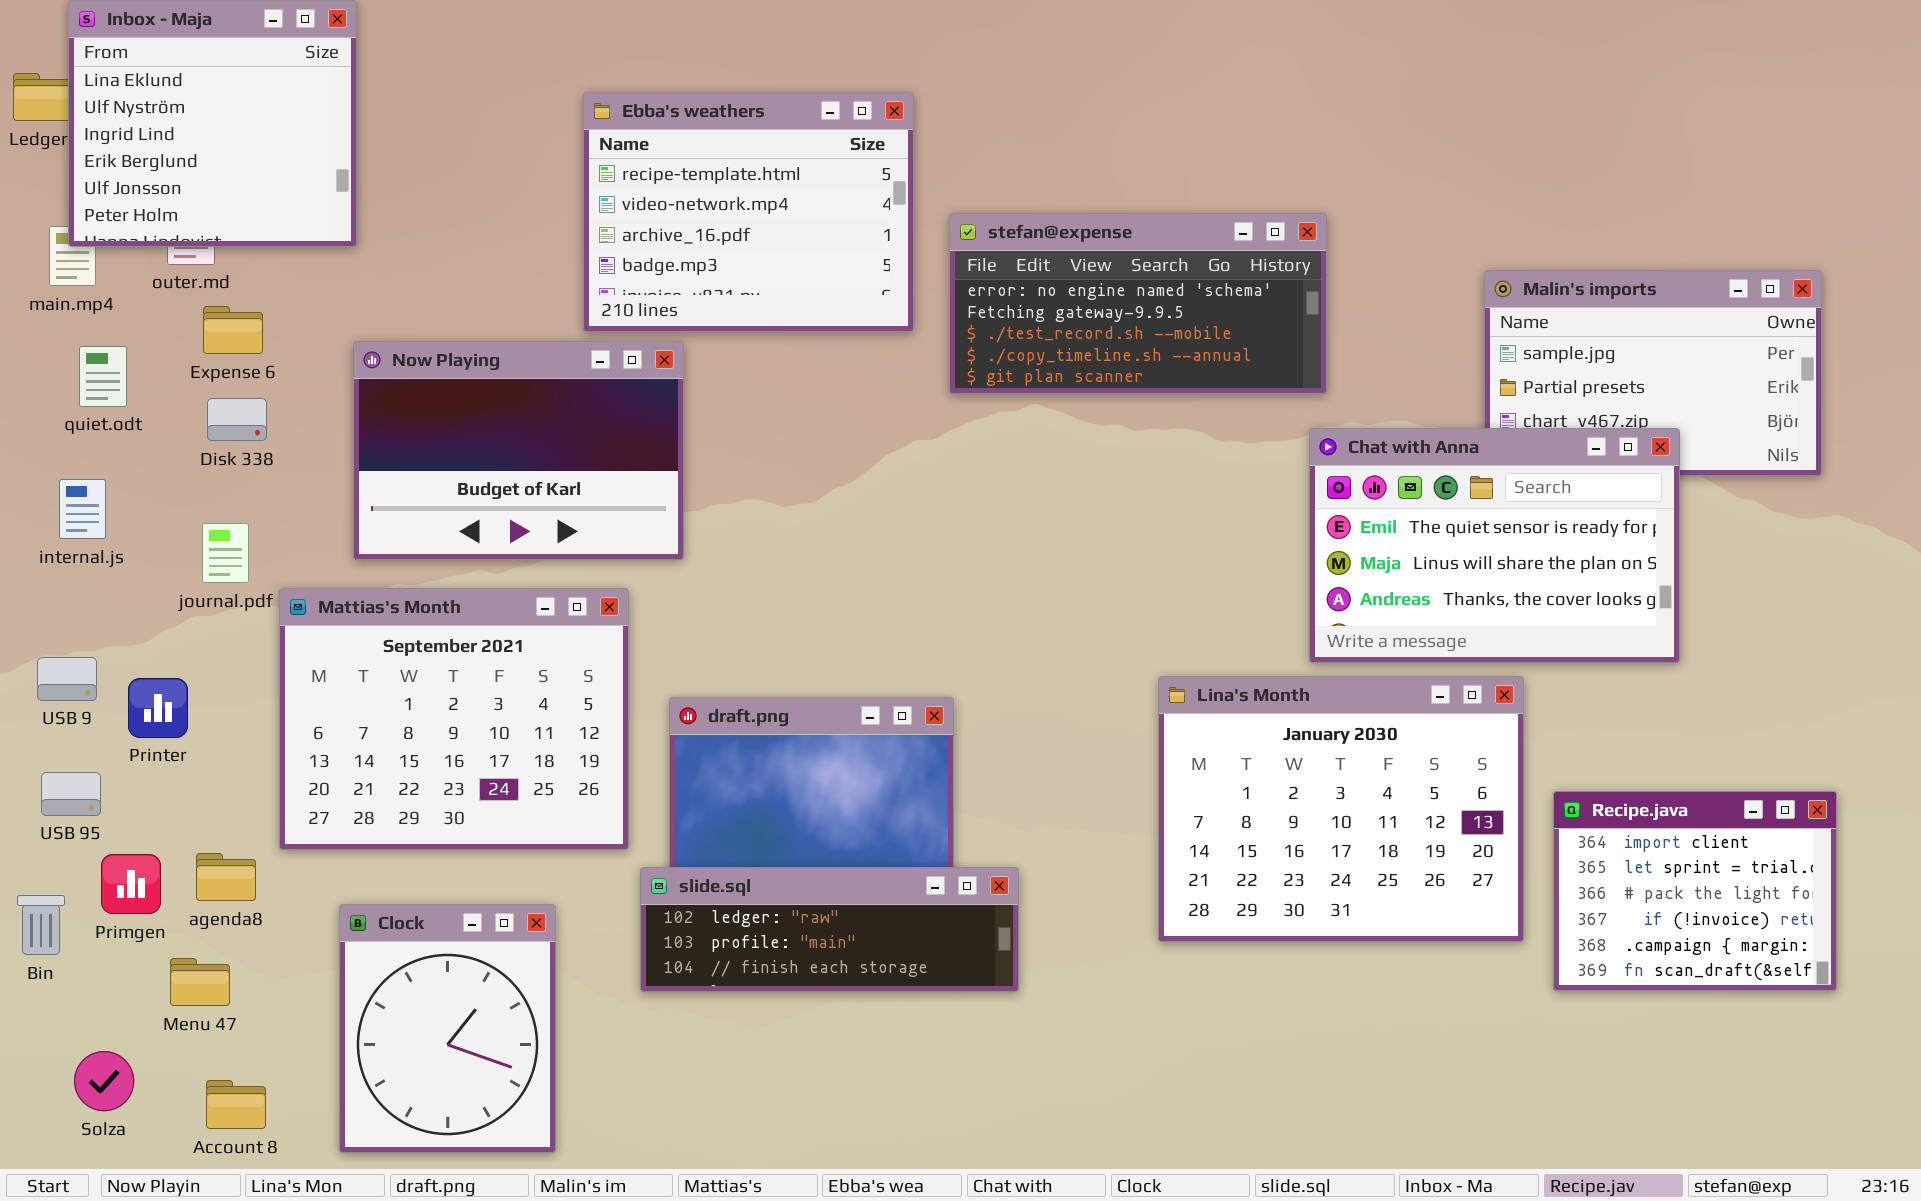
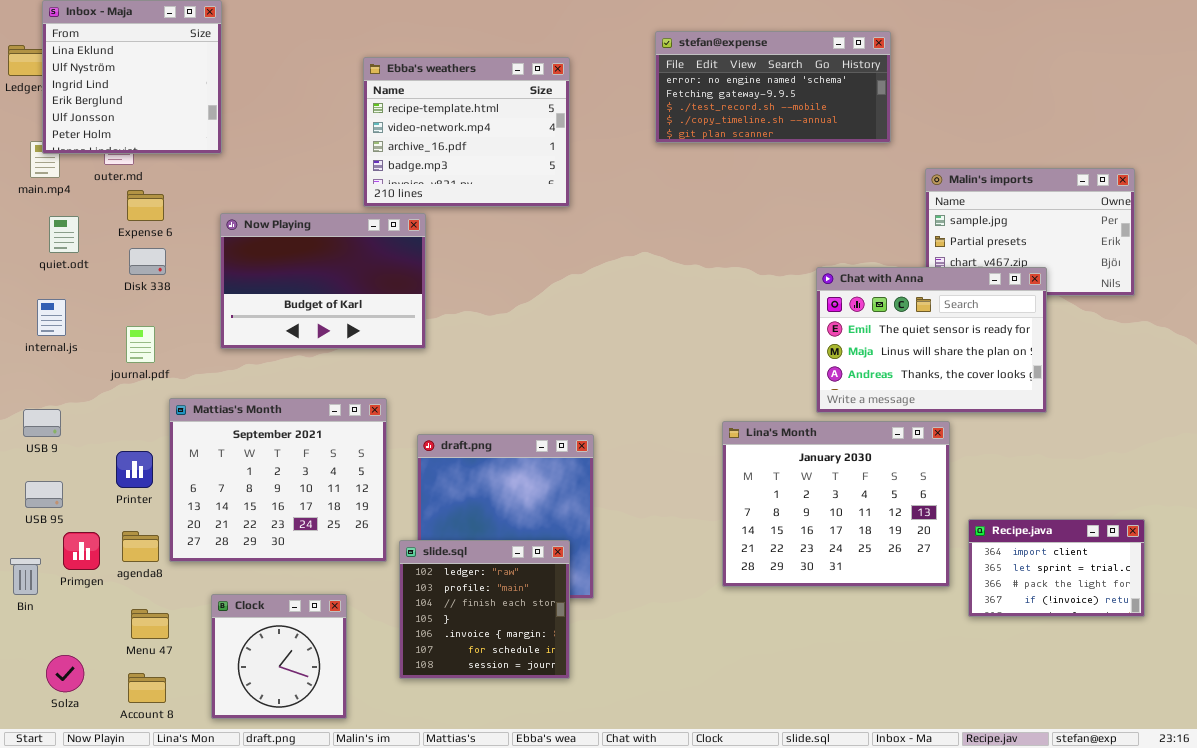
stefan@expense: [949,213,1327,394] -> [655,31,891,143], moved
Mattias's Month: [279,588,629,850] -> [169,398,387,562], moved
Printer: [128,678,188,738] -> [116,451,153,488], moved
Recipe.java: [1553,791,1837,991] -> [968,519,1145,617], resized
slide.sql: [640,867,1019,992] -> [399,540,570,679], resized
Clock: [339,904,556,1153] -> [211,594,347,719], resized
Menu 47: [170,958,230,1006] -> [131,609,169,639], moved

